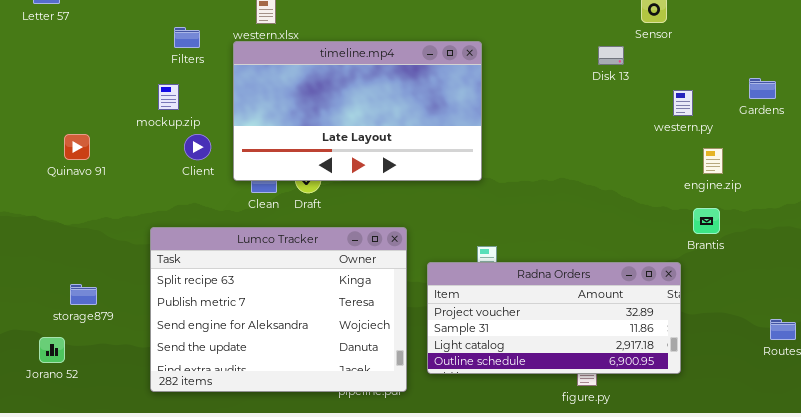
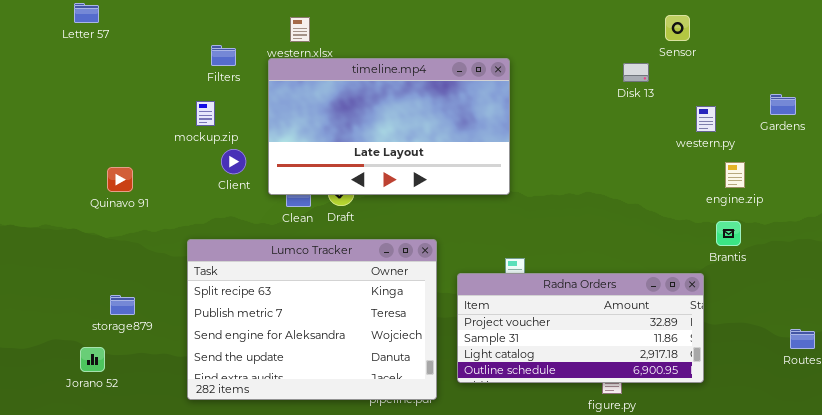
Quinavo 91: [64,134,90,160] -> [107,167,133,192], moved

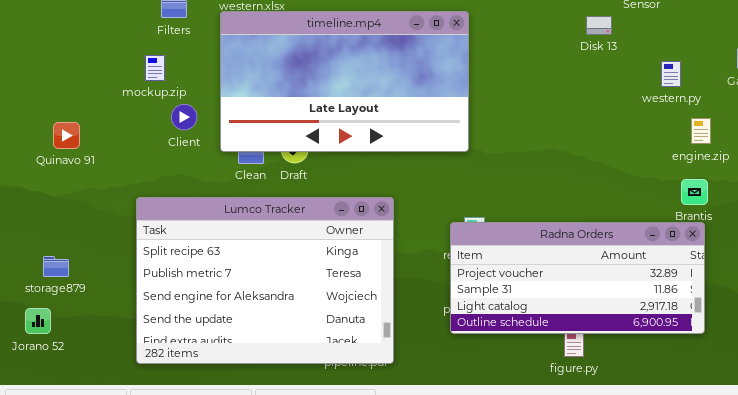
Radna Orders: [457,273,704,383] -> [450,222,705,334], moved
storage879: [110,295,135,315] -> [43,256,69,277], moved

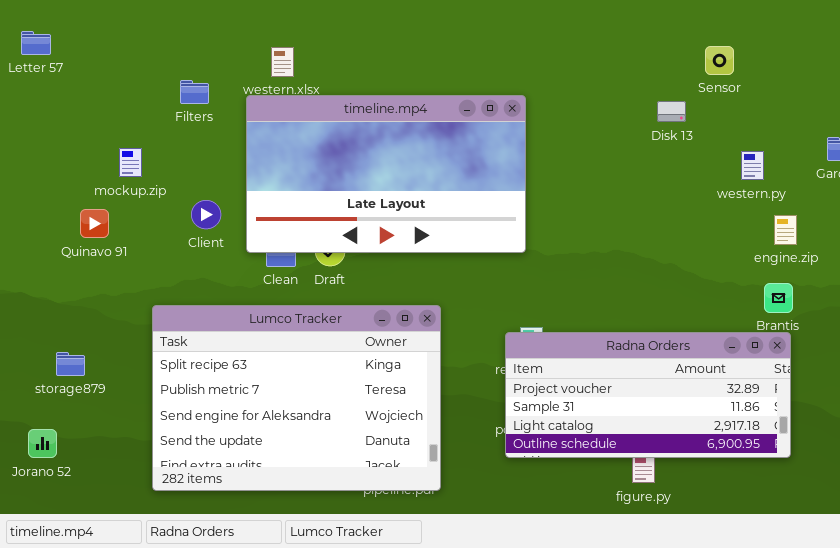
mockup.zip: [145,55,165,81] -> [119,148,142,177], moved
Quinavo 91: [53,122,80,149] -> [80,209,109,238], moved
storage879: [43,256,69,277] -> [56,352,85,376], moved

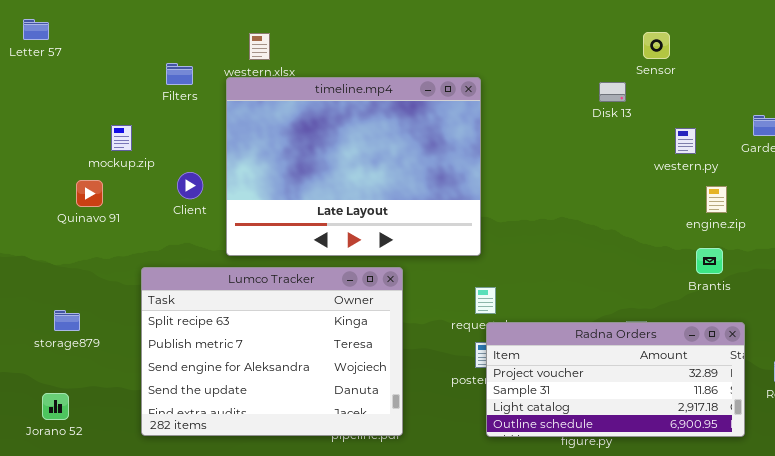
timeline.mp4: [246,95,526,253] -> [226,77,481,256], resized
Radna Orders: [505,332,791,458] -> [486,322,745,437], moved
Jorano 52: [28,429,57,458] -> [42,393,69,420], moved

